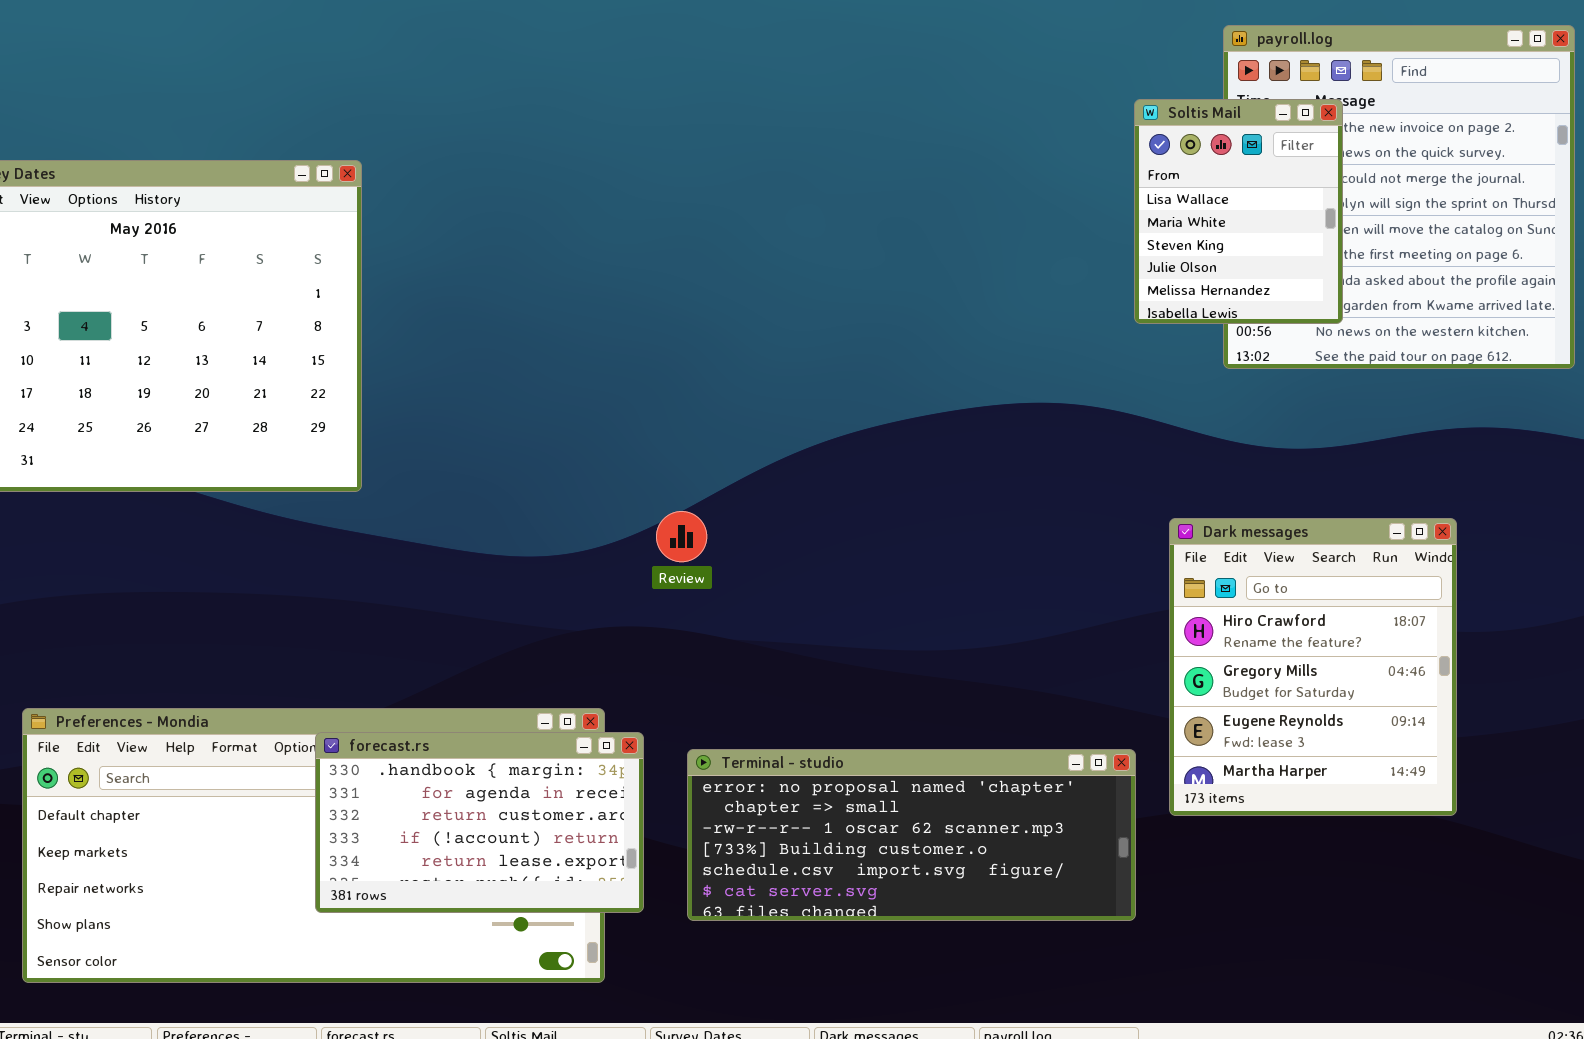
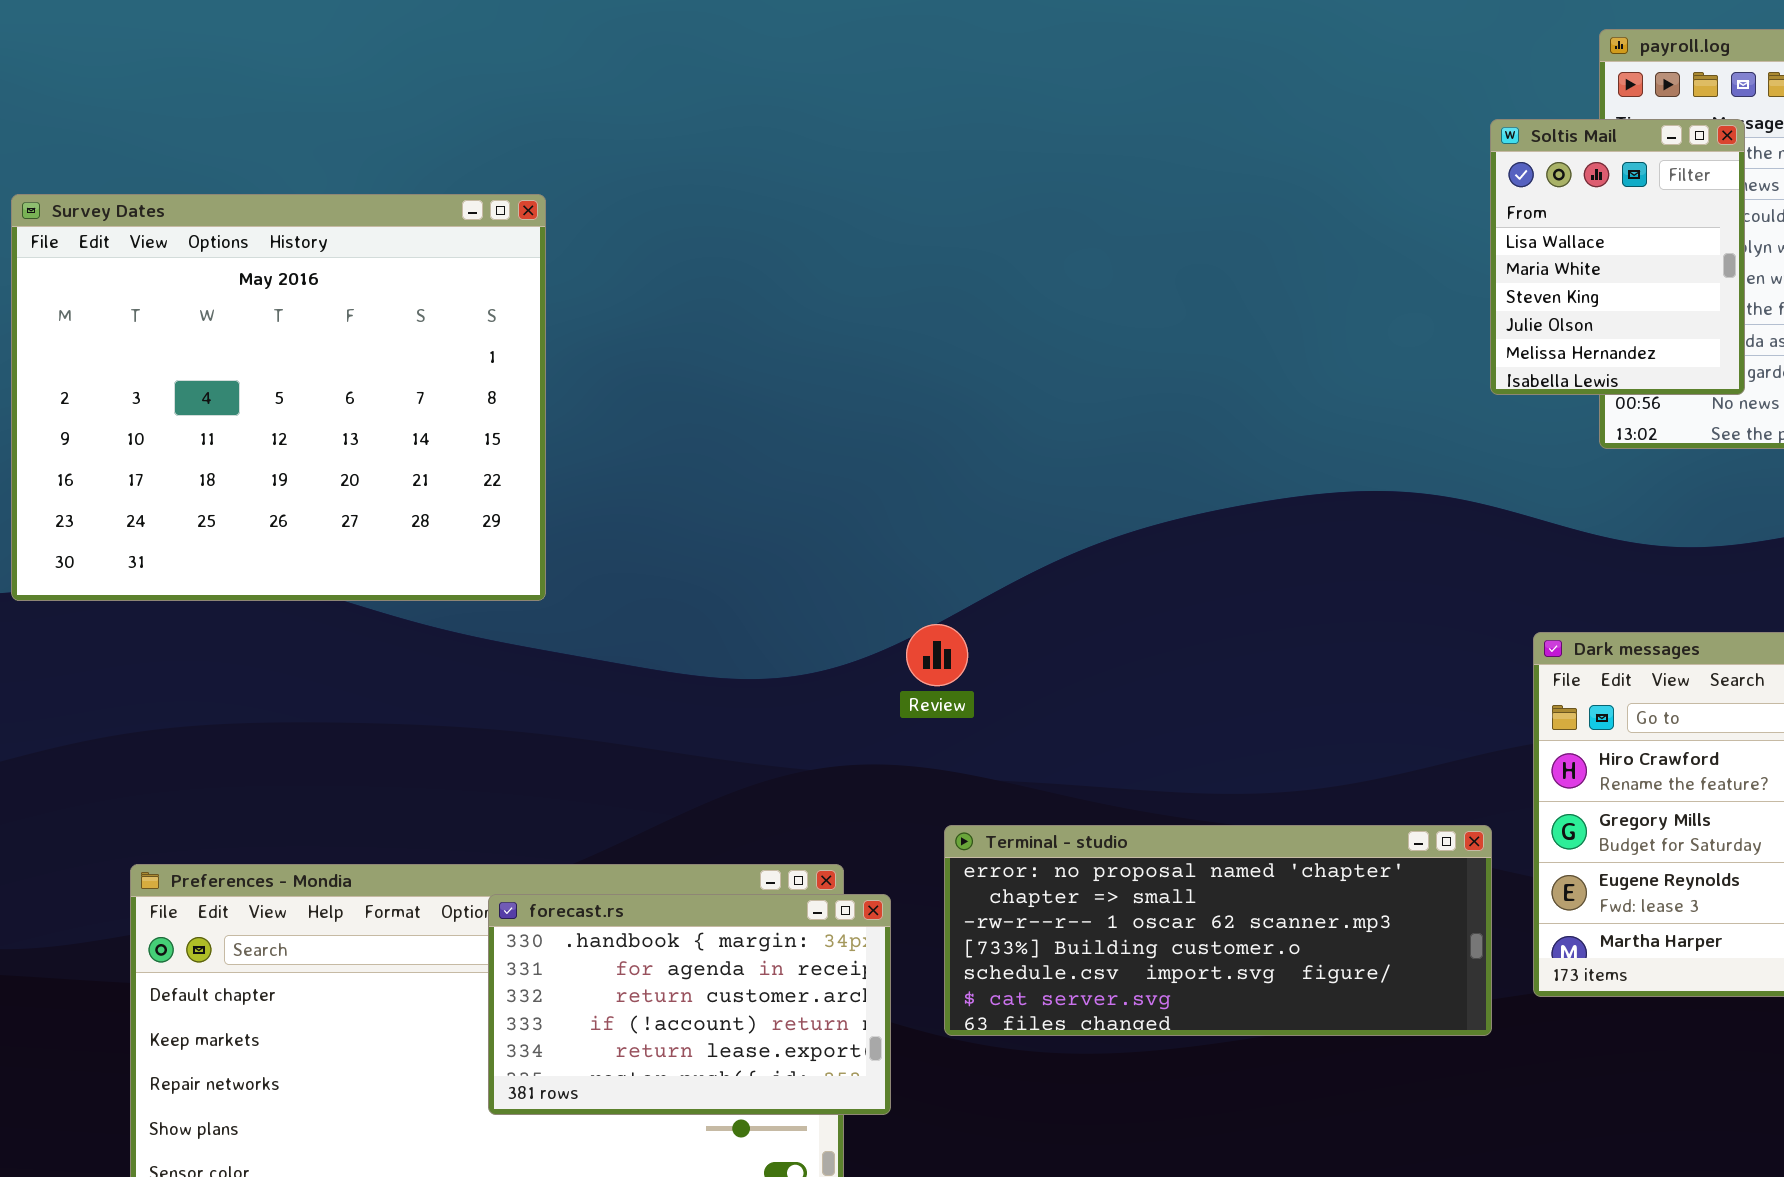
Terminal - studio: [687,749,1136,921] -> [944,825,1492,1036], moved

